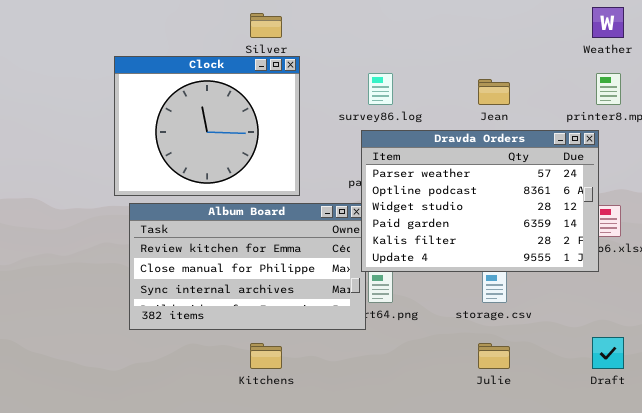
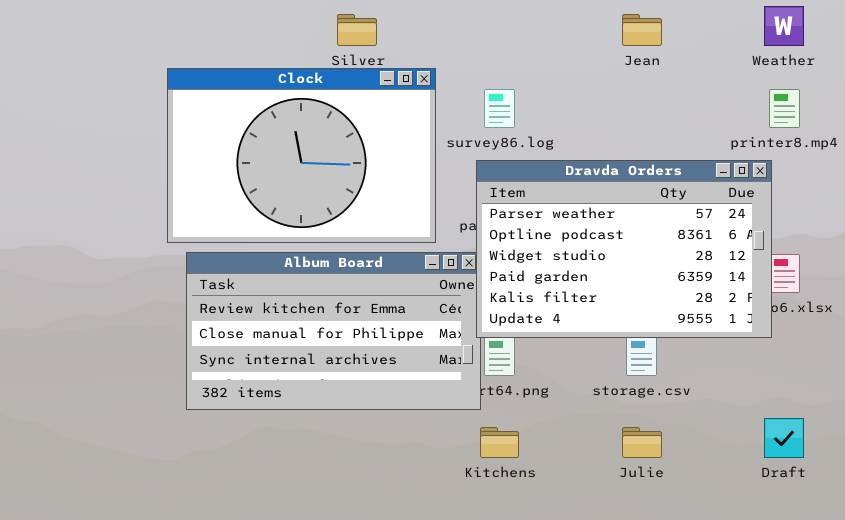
Clock: [114,56,300,196] -> [167,68,436,243], resized
Jean: [478,79,510,105] -> [622,14,662,46], moved
Kitchens: [250,343,282,369] -> [480,427,519,458], moved

